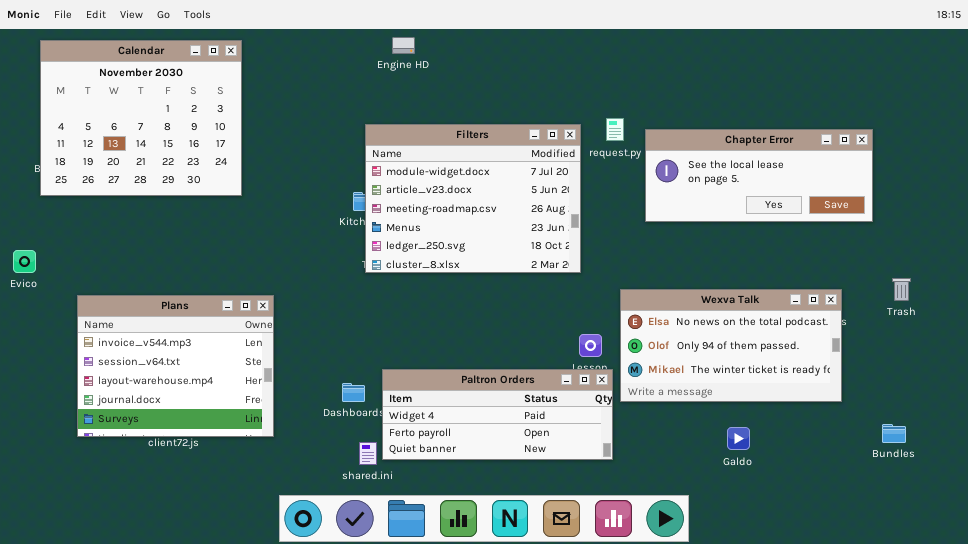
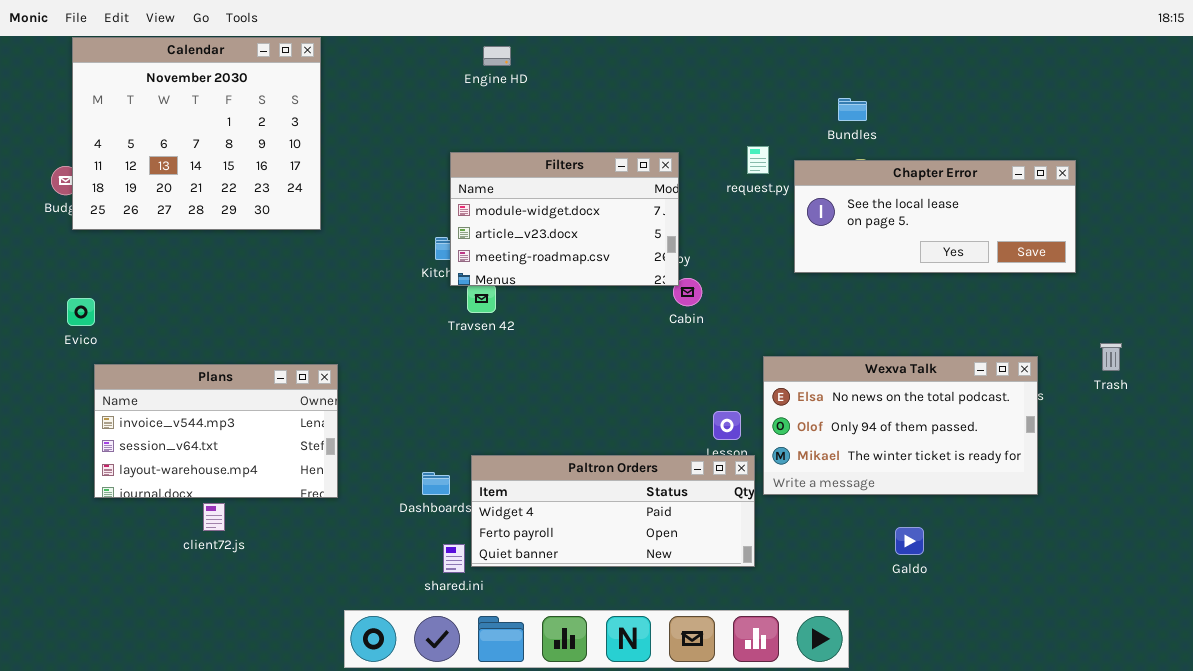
Calendar: [40,40,242,196] -> [72,37,321,230], moved
Filters: [365,124,581,273] -> [450,152,679,286], resized
Evico: [13,250,36,273] -> [67,298,95,326], moved
Plans: [77,295,274,437] -> [94,364,338,498], resized
Bundles: [882,424,906,443] -> [838,98,867,121], moved

